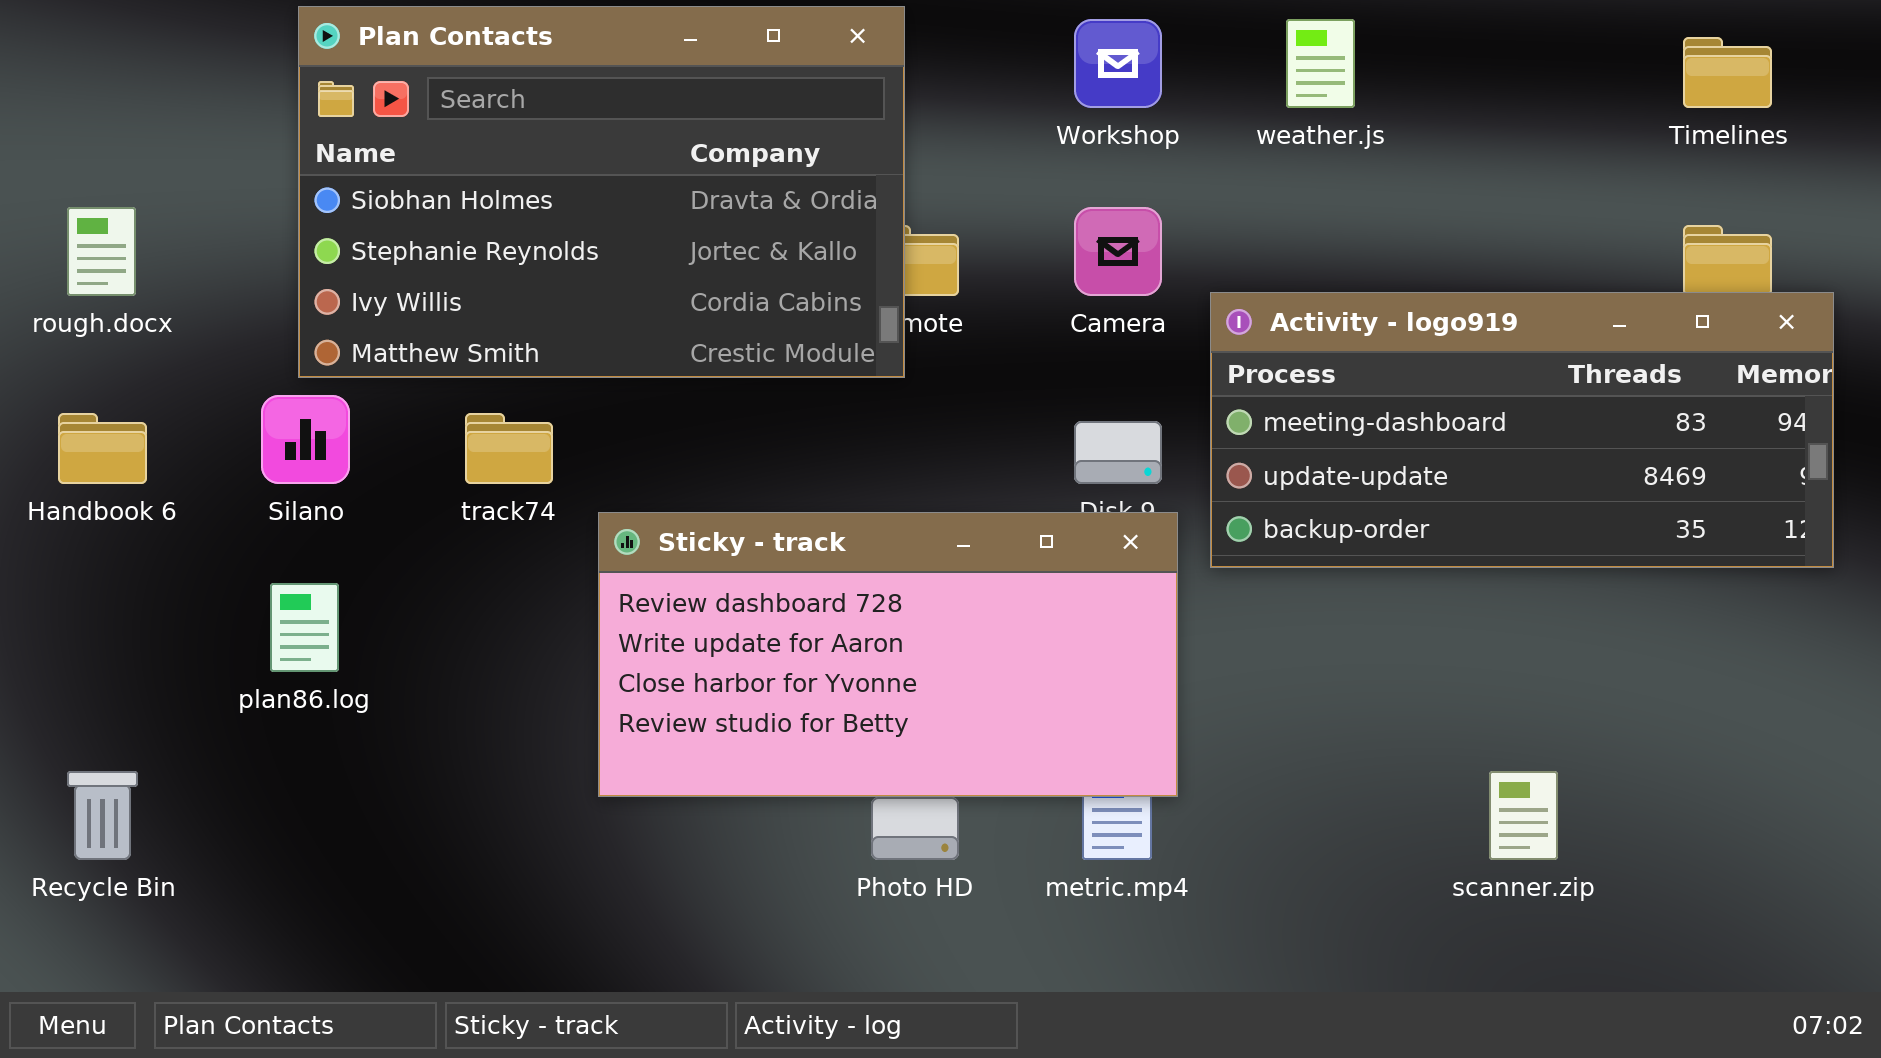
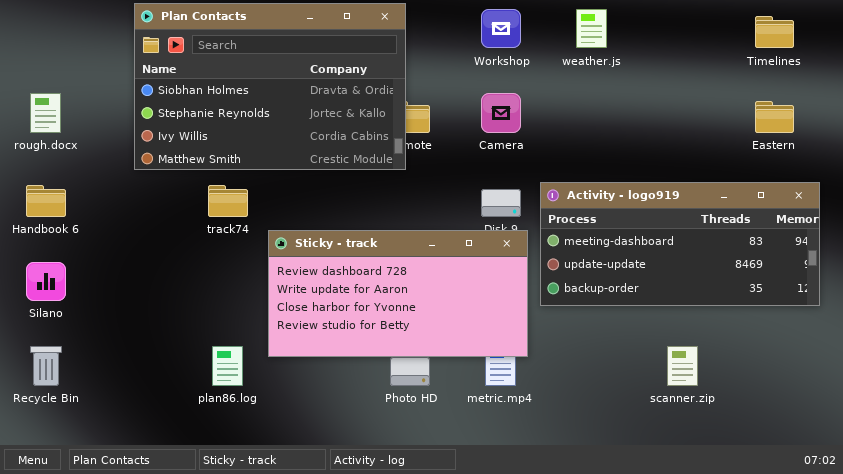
Activity - logo919: [1210,292,1834,568] -> [540,182,820,306], moved
Silano: [261,395,350,484] -> [26,262,66,301], moved
plan86.log: [270,583,339,672] -> [212,346,243,386], moved

